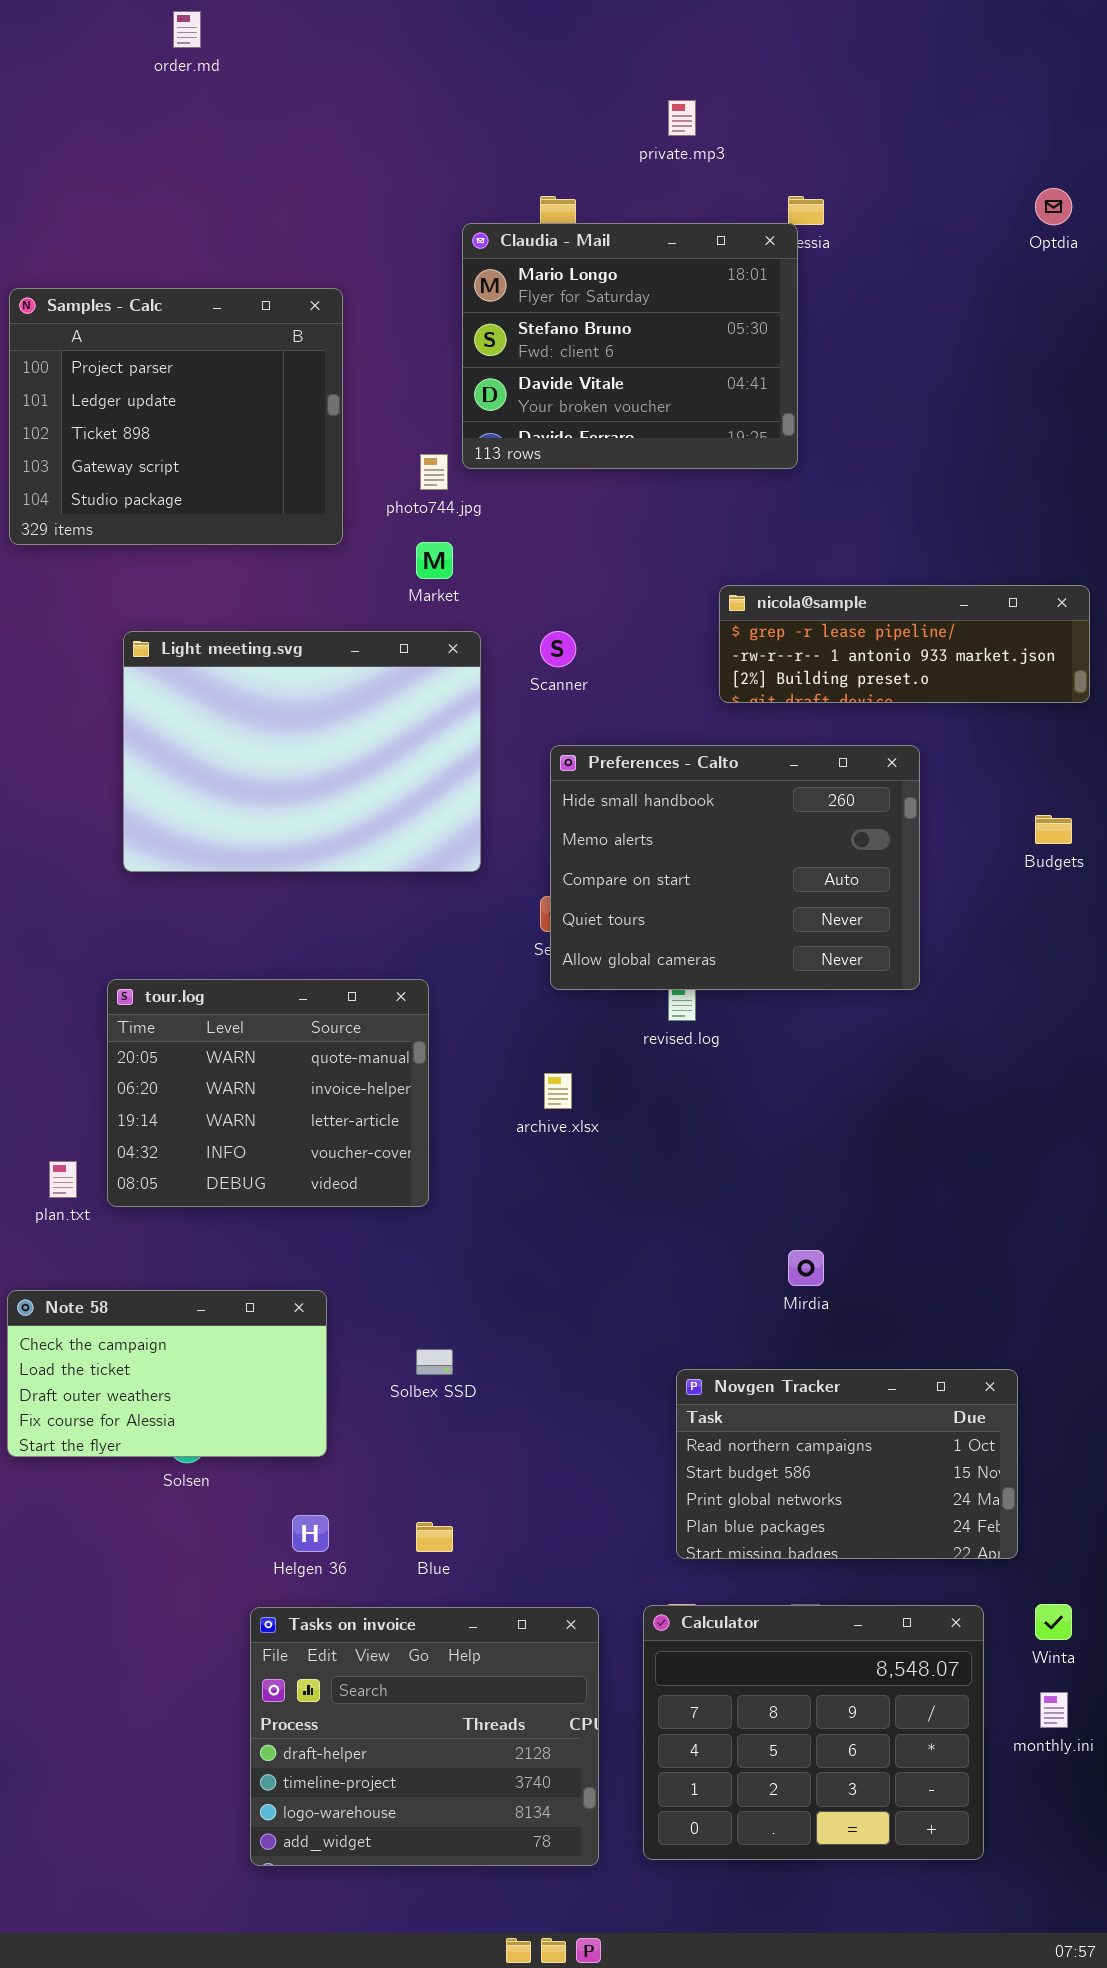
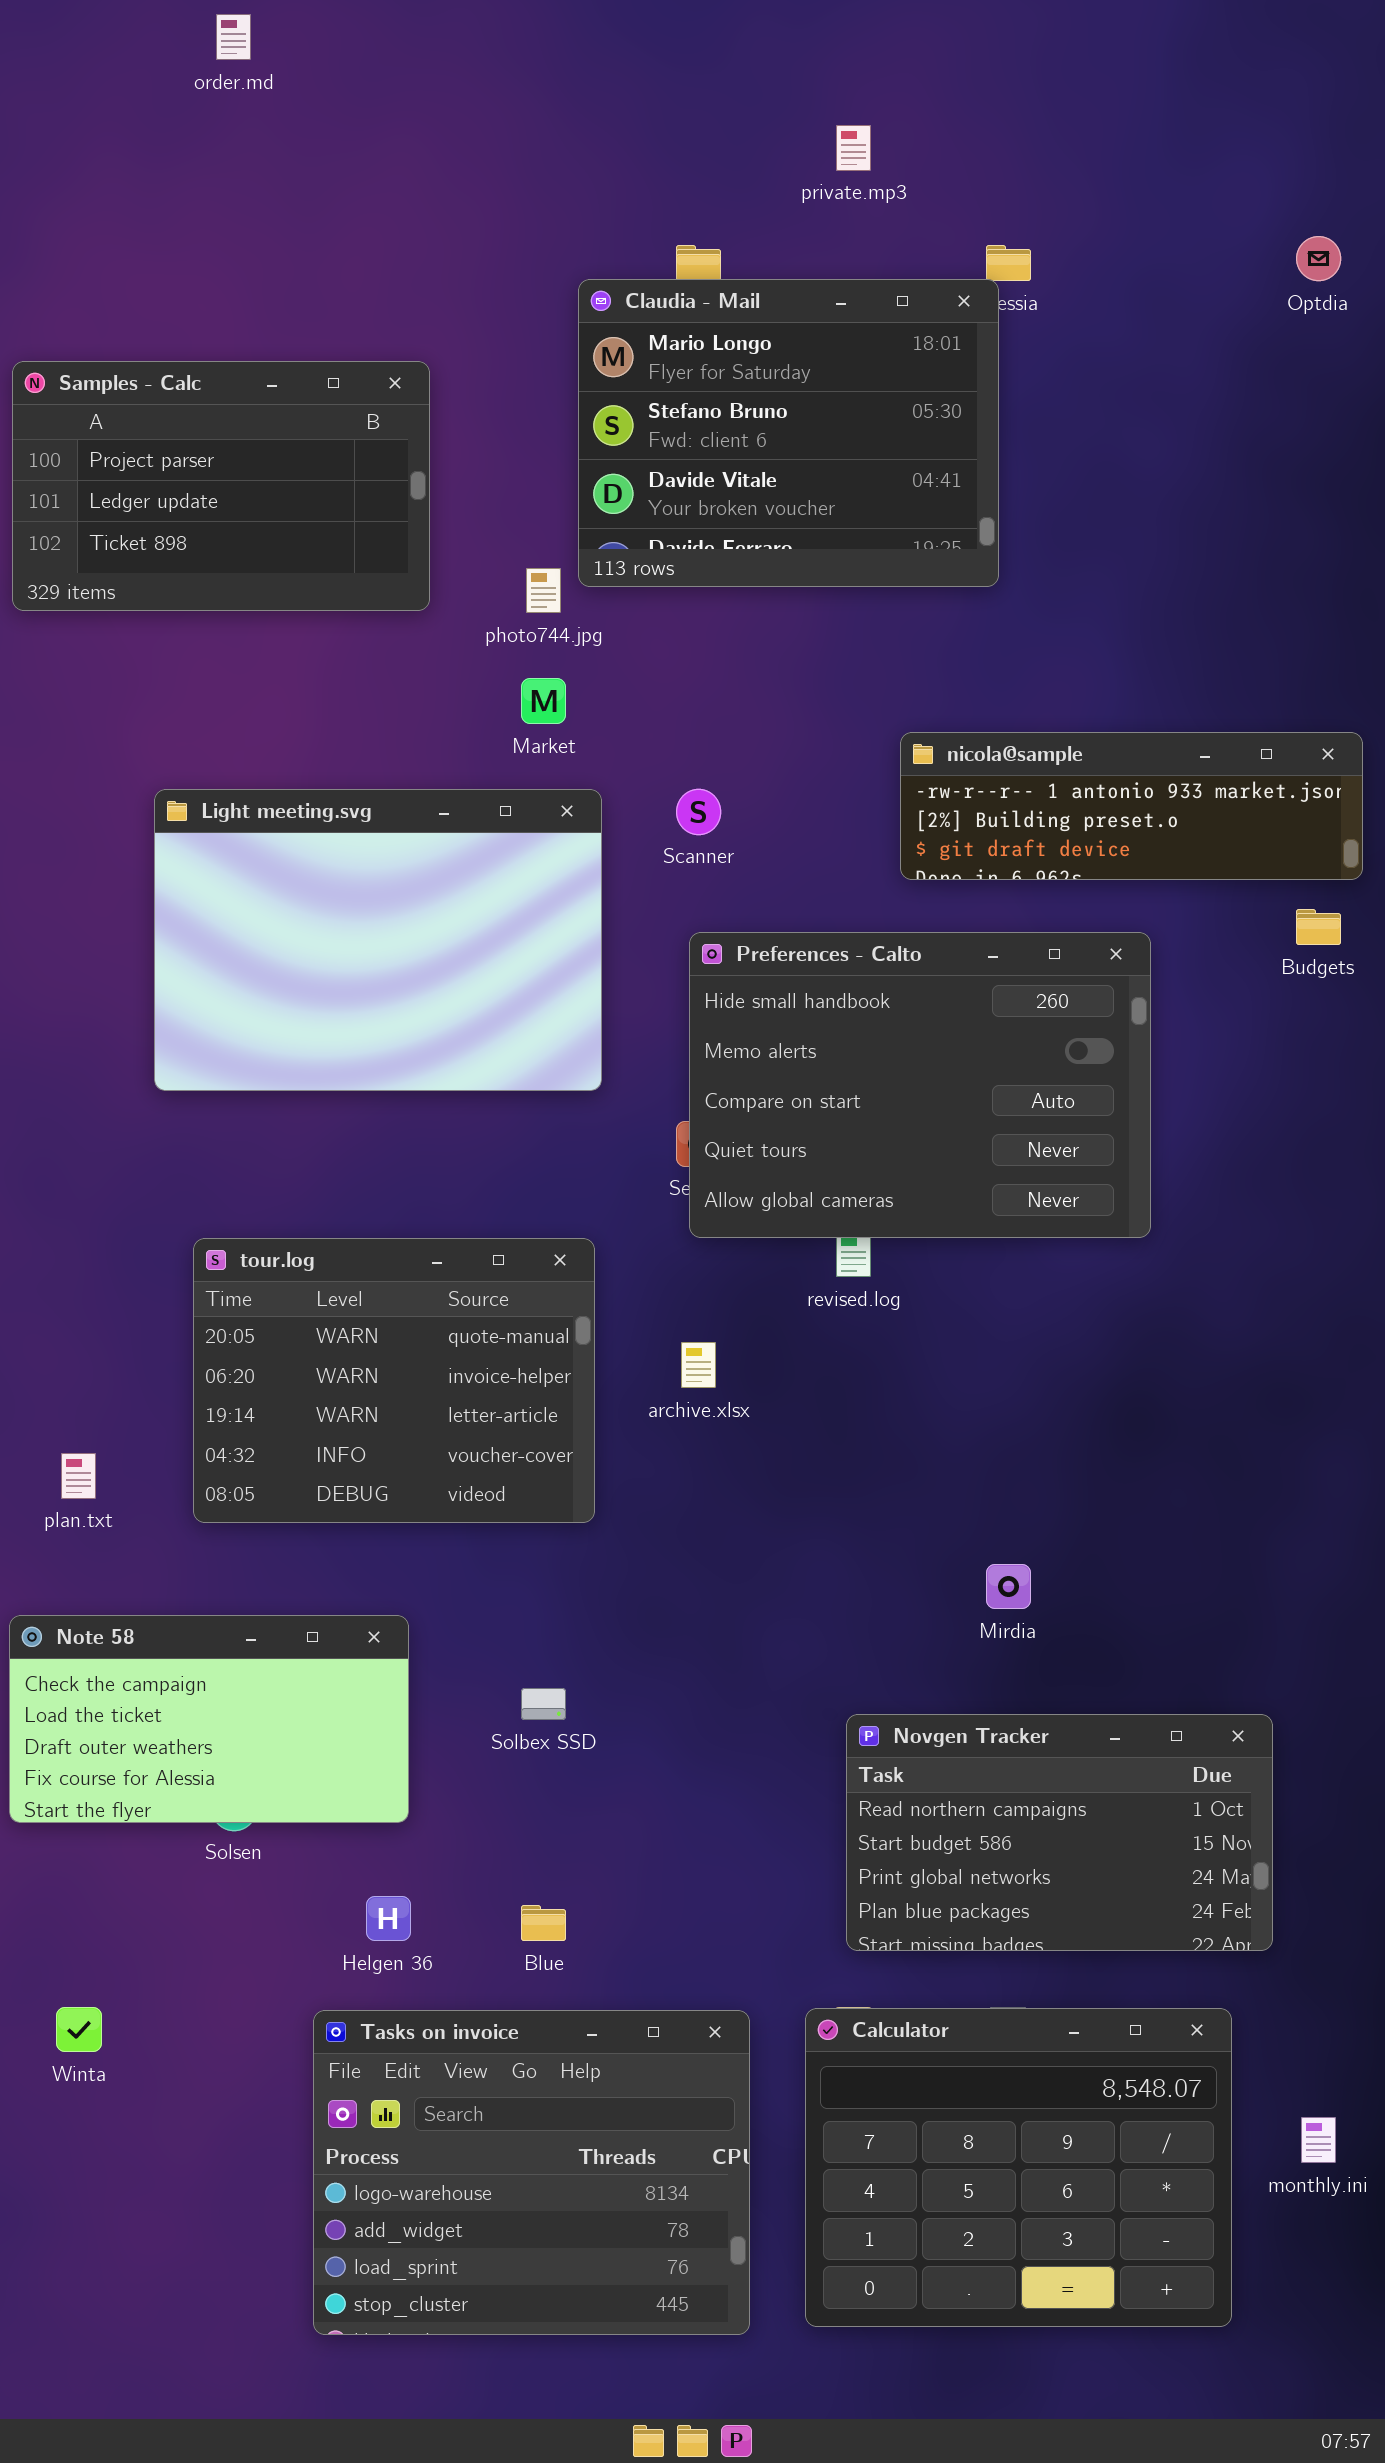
Samples - Calc: [9,288,343,545] -> [12,361,430,611], resized
nicola@sample: [719,585,1090,703] -> [900,732,1363,880], scrolled down 1 row
Budgets: [1035,815,1072,844] -> [1296,909,1341,945], moved
tour.log: [107,979,429,1207] -> [193,1238,595,1523], moved
Winta: [1035,1604,1072,1640] -> [56,2007,102,2052], moved
Tasks on invoice: [250,1607,599,1866] -> [313,2010,750,2335], scrolled down 2 rows

